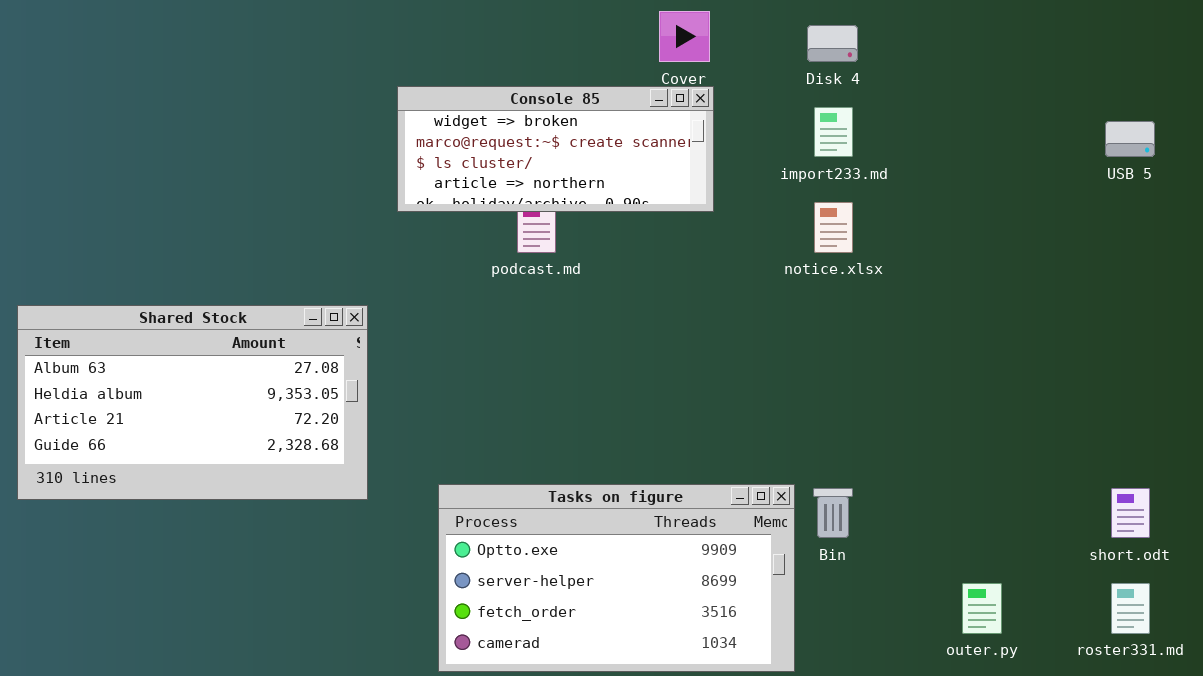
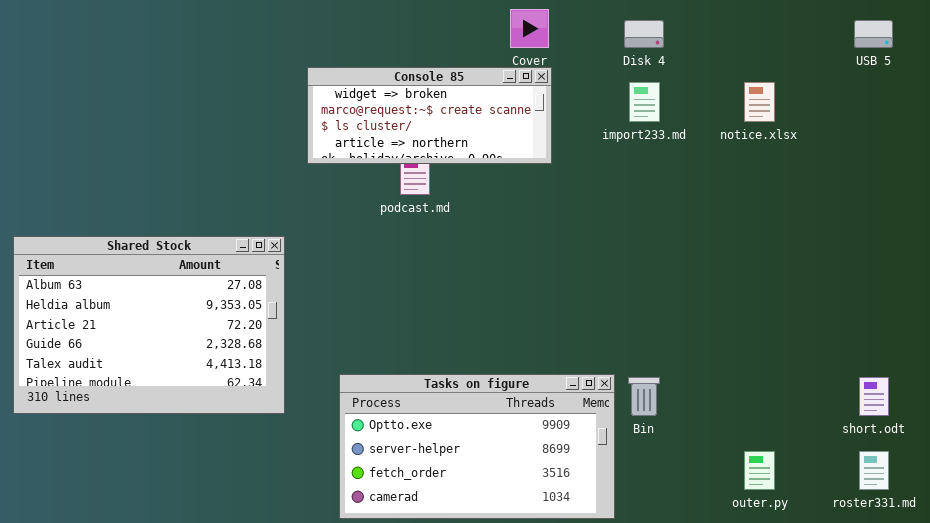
USB 5: [1105,121,1155,157] -> [854,20,893,48], moved
notice.xlsx: [814,202,853,253] -> [744,82,775,122], moved
Shared Stock: [17,305,368,500] -> [13,236,285,414], resized

